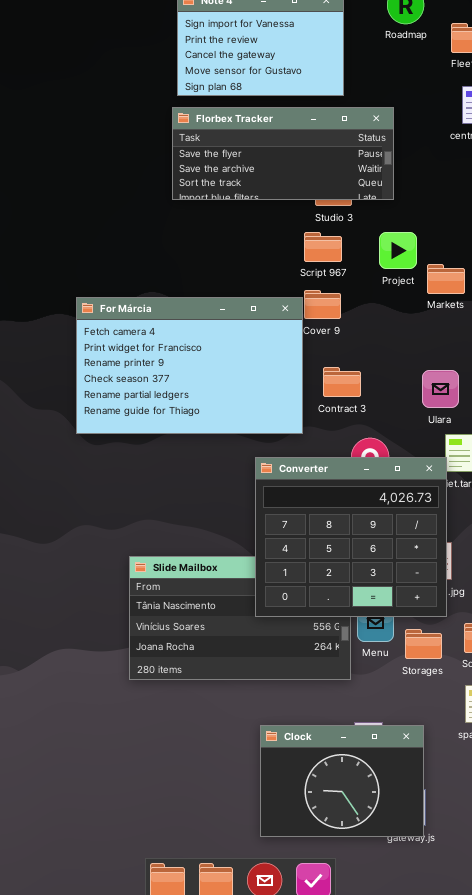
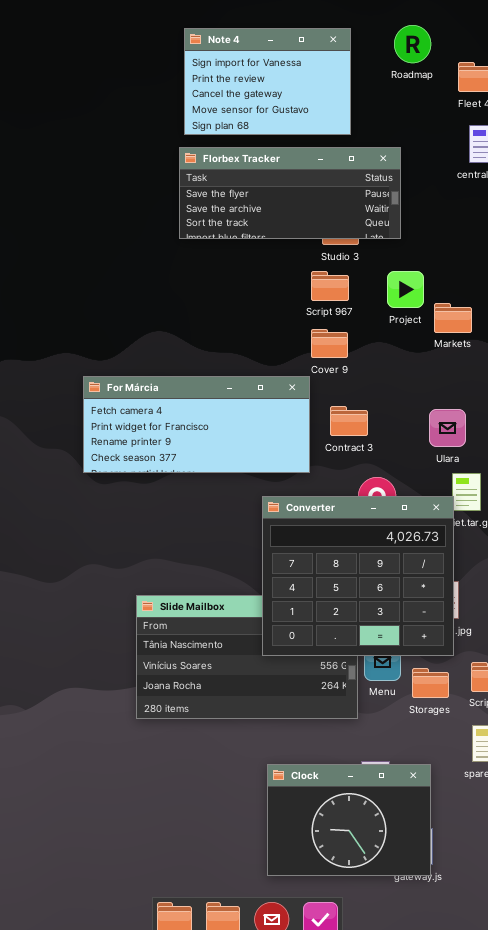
For Márcia: [76,297,303,434] -> [83,376,310,473], resized

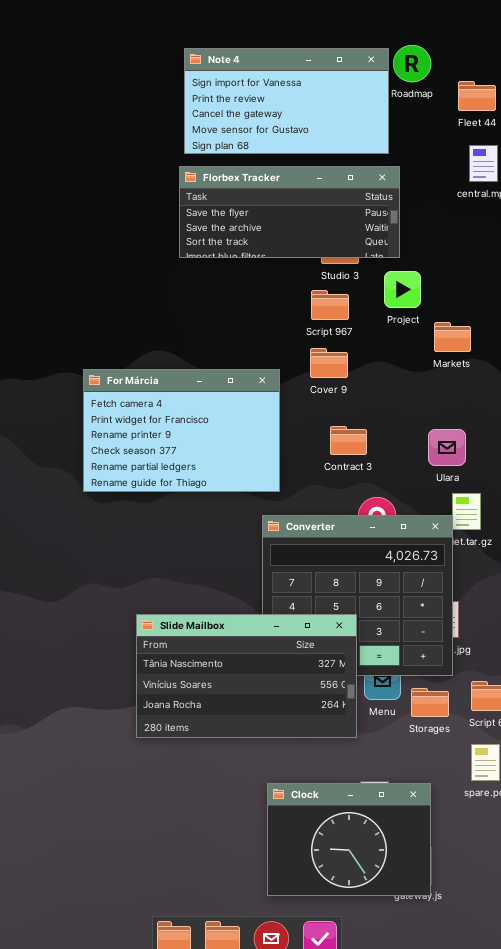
Note 4: [184,28,351,135] -> [184,48,389,154], resized
Project: [387,271,424,308] -> [384,271,421,308], moved
For Márcia: [83,376,310,473] -> [83,369,280,492], resized
Slide Mailbox: [136,595,358,719] -> [136,614,357,738], raised

